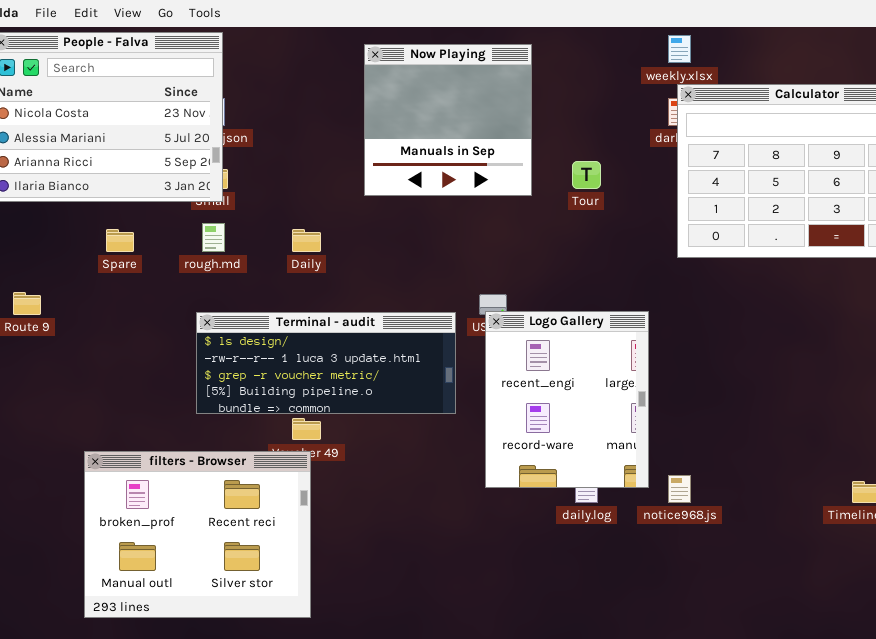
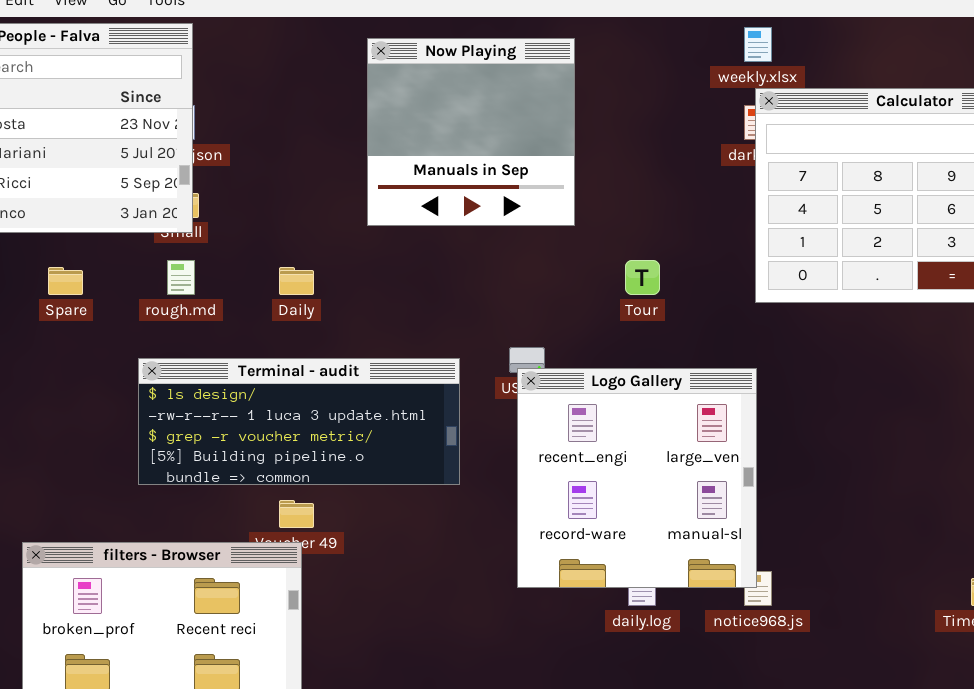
Tour: [572,161,601,189] -> [625,260,660,295], moved
Logo Gallery: [485,311,649,488] -> [517,368,757,588], resized
Terminal - audit: [196,312,456,414] -> [138,358,460,485], moved

